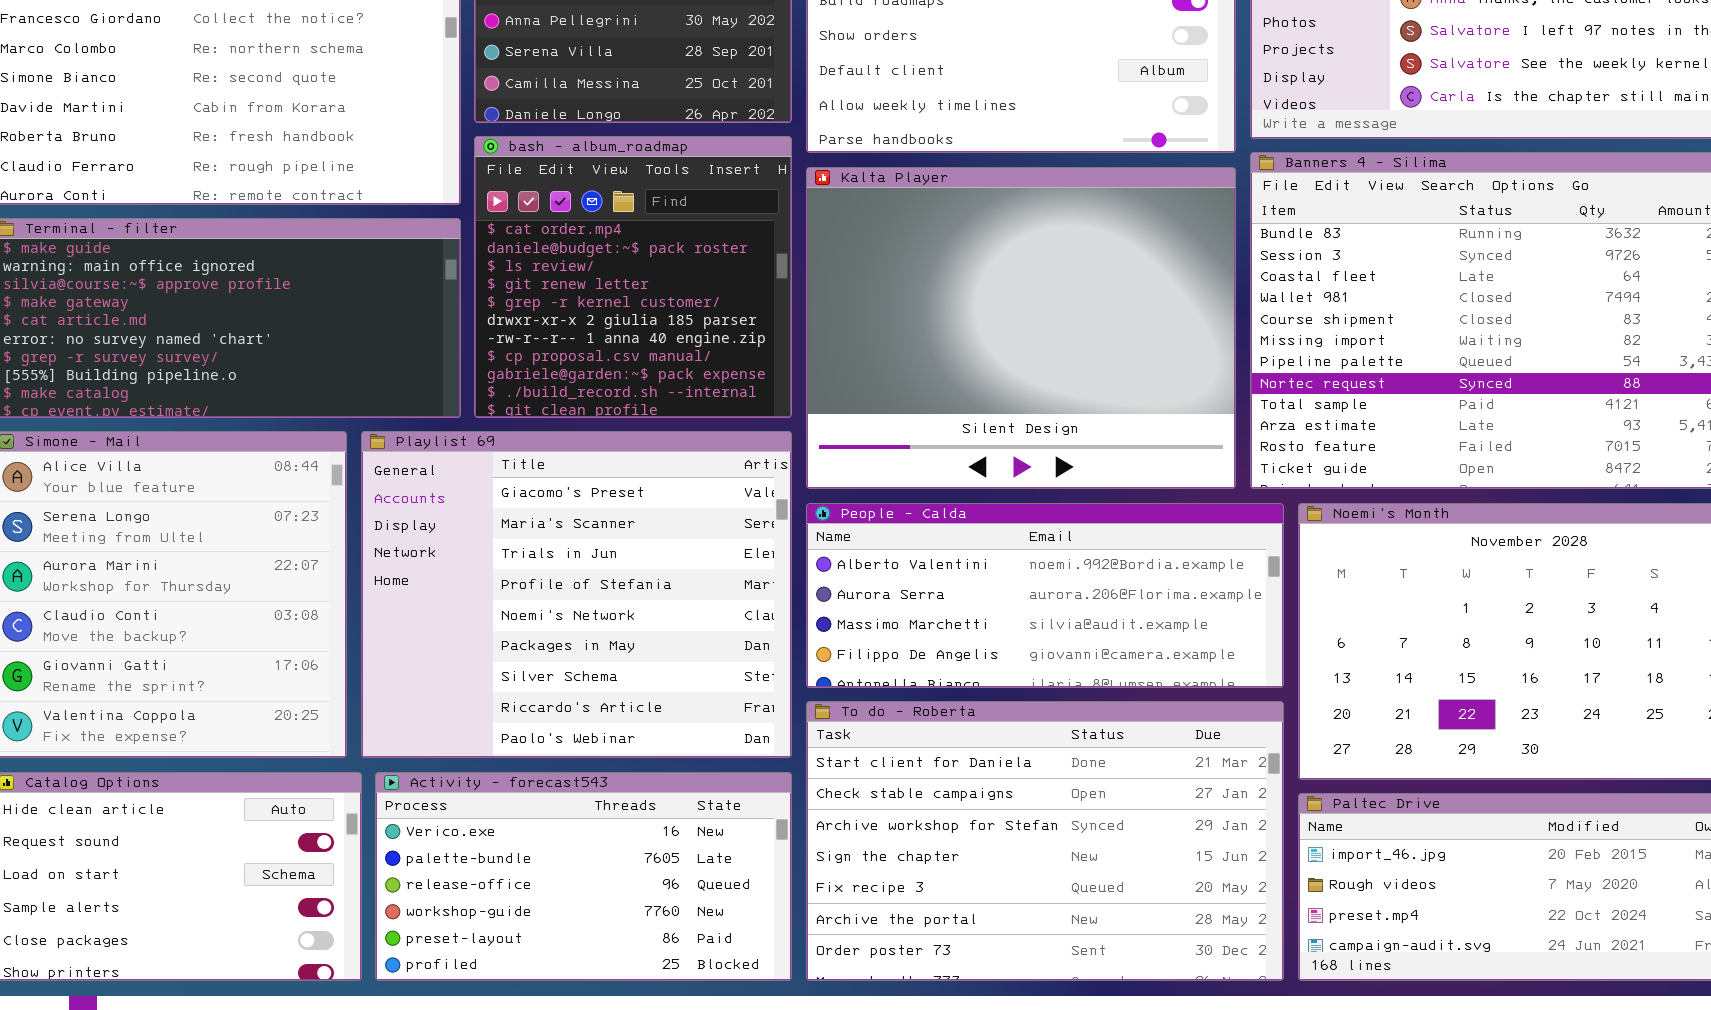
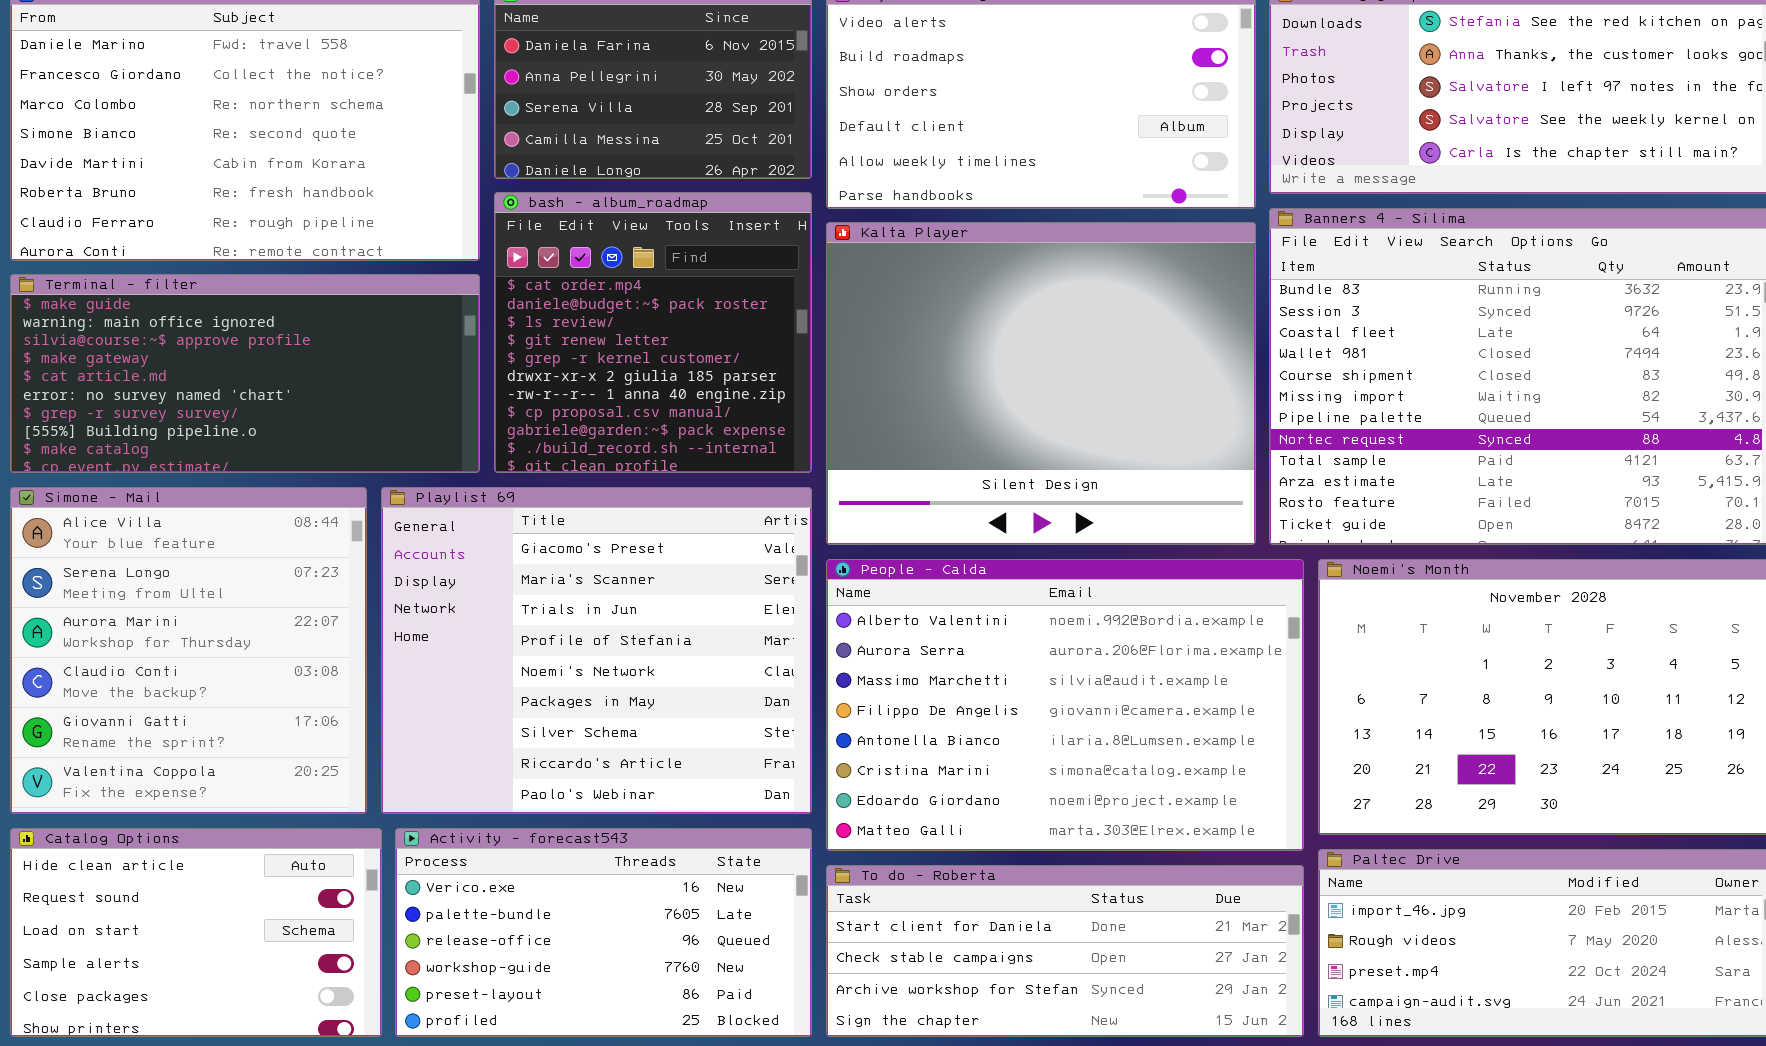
People - Calda: [806,503,1284,688] -> [826,559,1304,851], resized
To do - Roberta: [806,701,1284,981] -> [826,865,1304,1037], resized

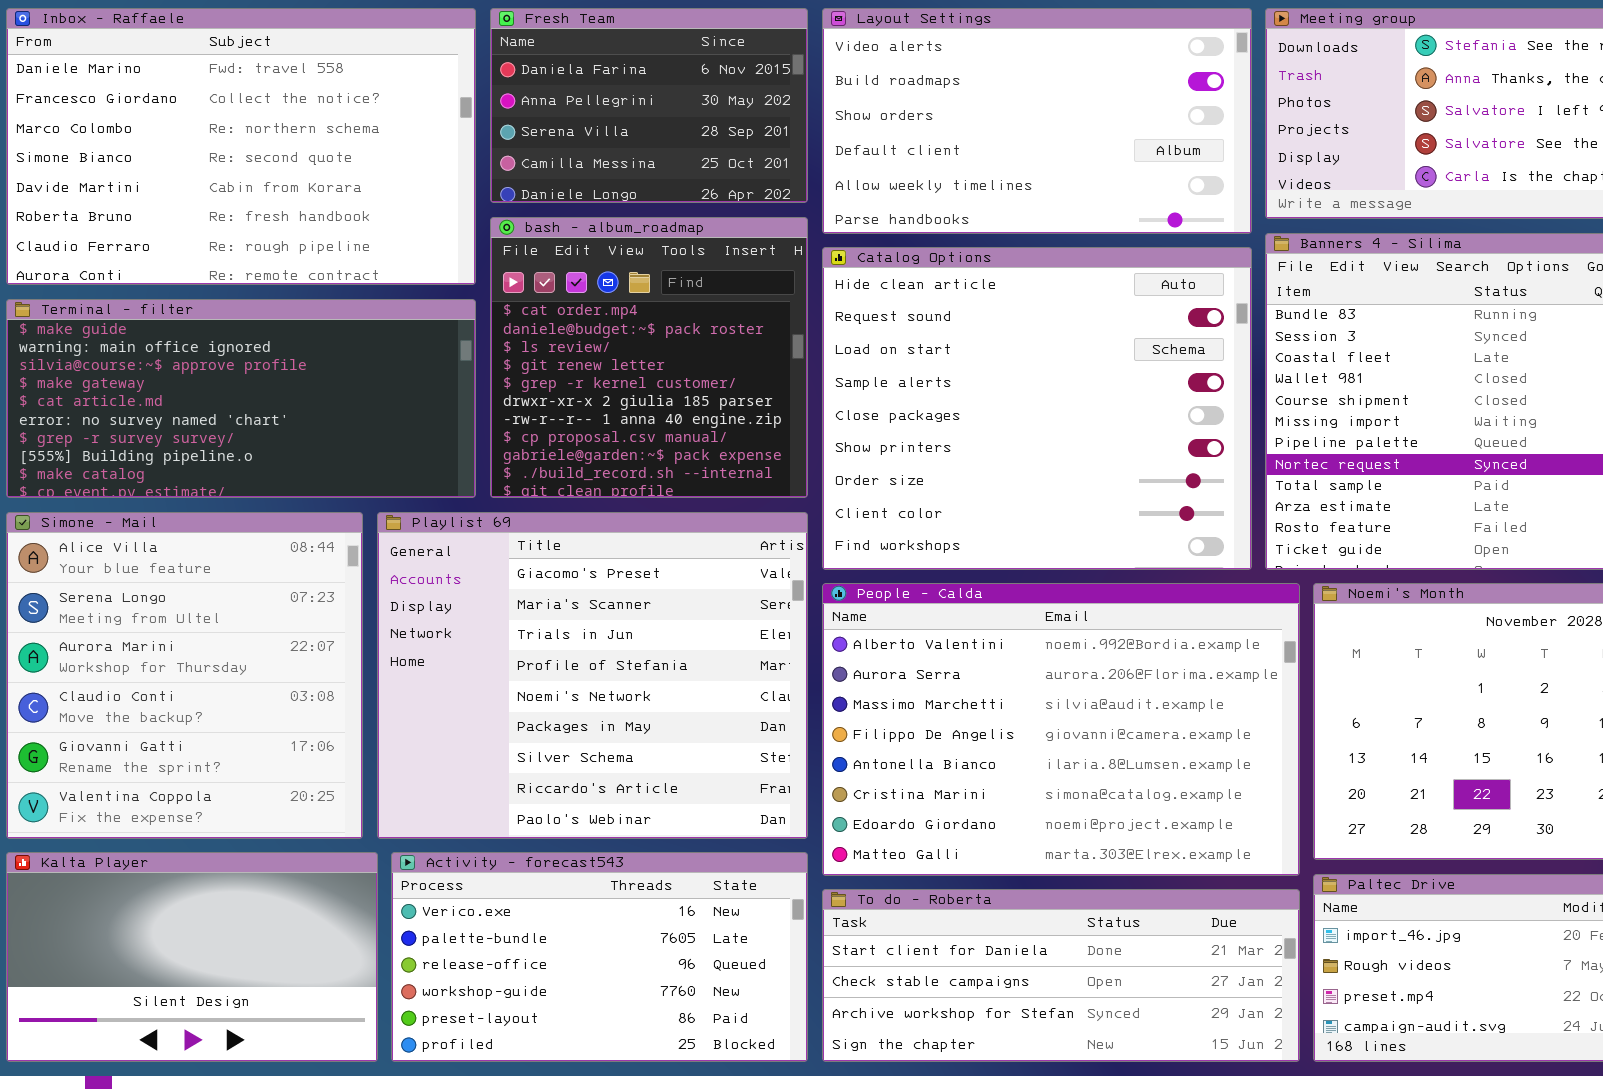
Kalta Player: [826,222,1256,545] -> [6,852,378,1062], moved, resized
Catalog Options: [10,828,382,1037] -> [822,247,1252,570], moved, resized

